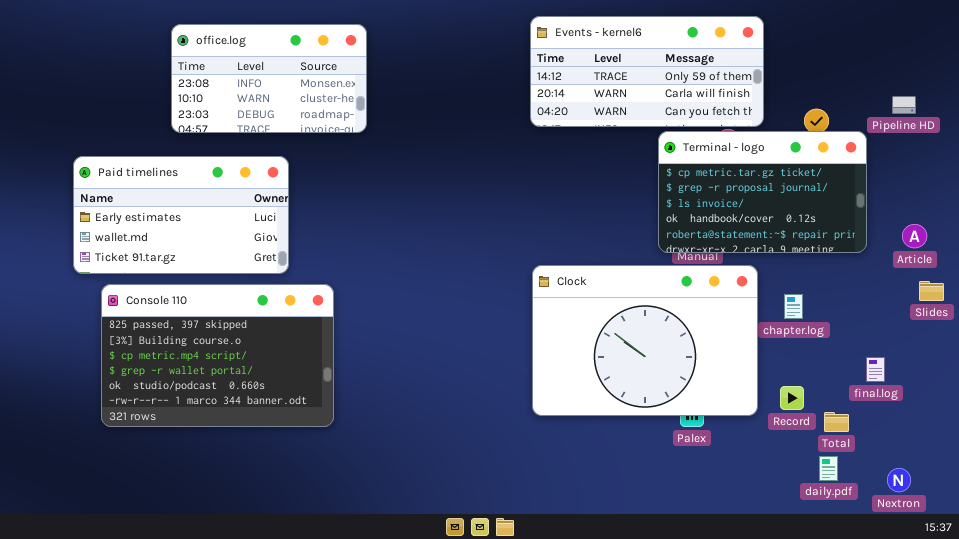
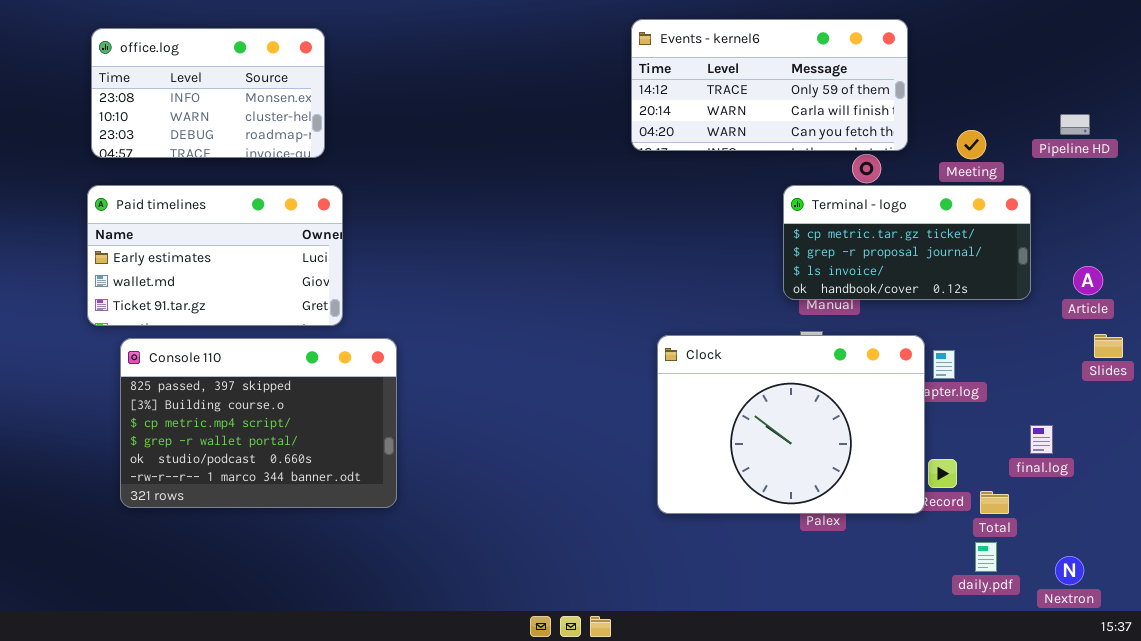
office.log: [171,24,367,133] -> [91,28,325,158], moved
Terminal - logo: [658,131,867,253] -> [783,185,1031,300], resized
Clock: [532,265,758,416] -> [657,335,925,514], moved

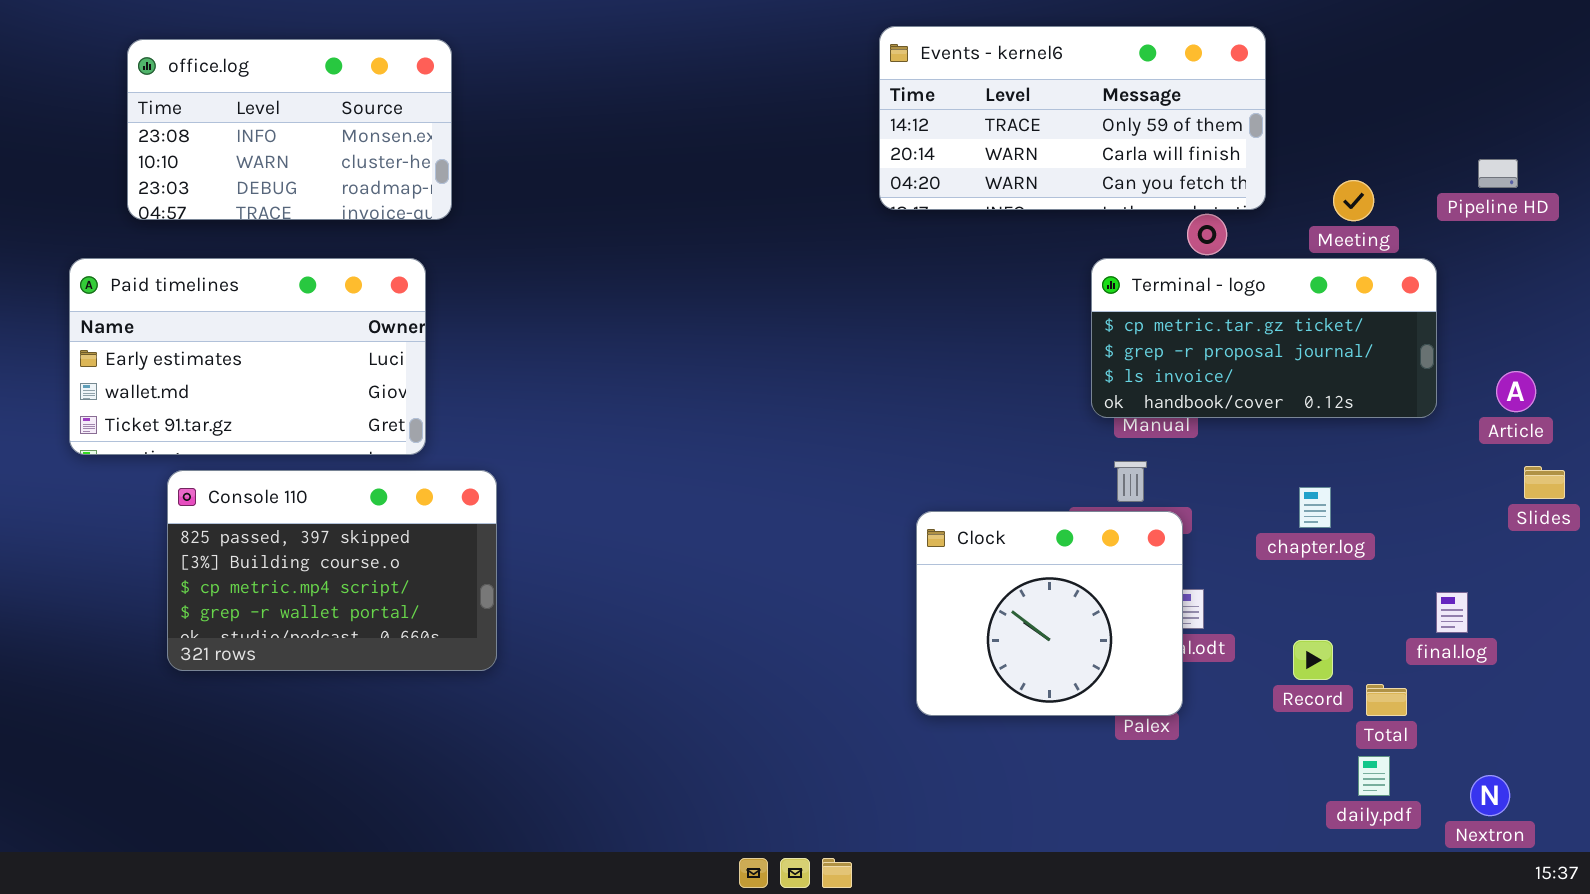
Paid timelines: [87,185,343,326] -> [69,258,426,455], moved
Clock: [657,335,925,514] -> [916,511,1183,716], resized
Console 110: [120,338,397,508] -> [167,470,497,671], resized

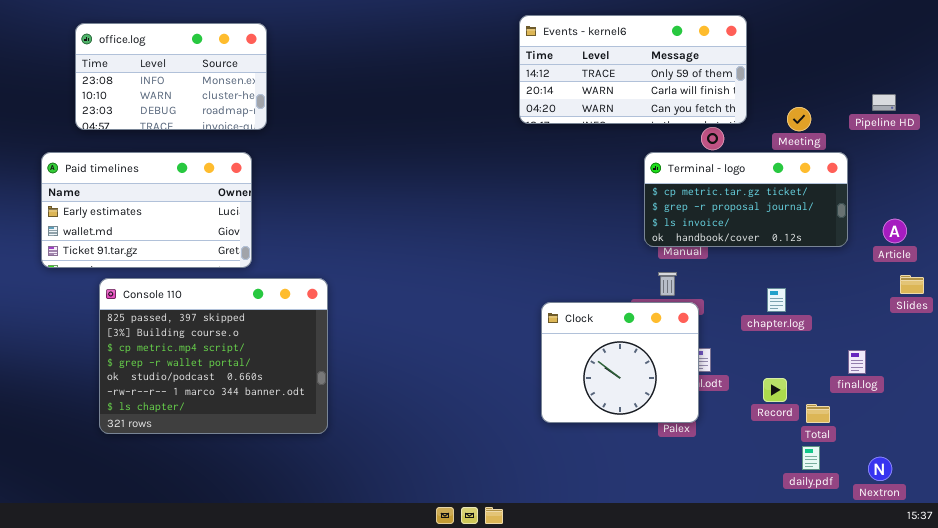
Console 110: [167,470,497,671] -> [99,278,328,434], resized

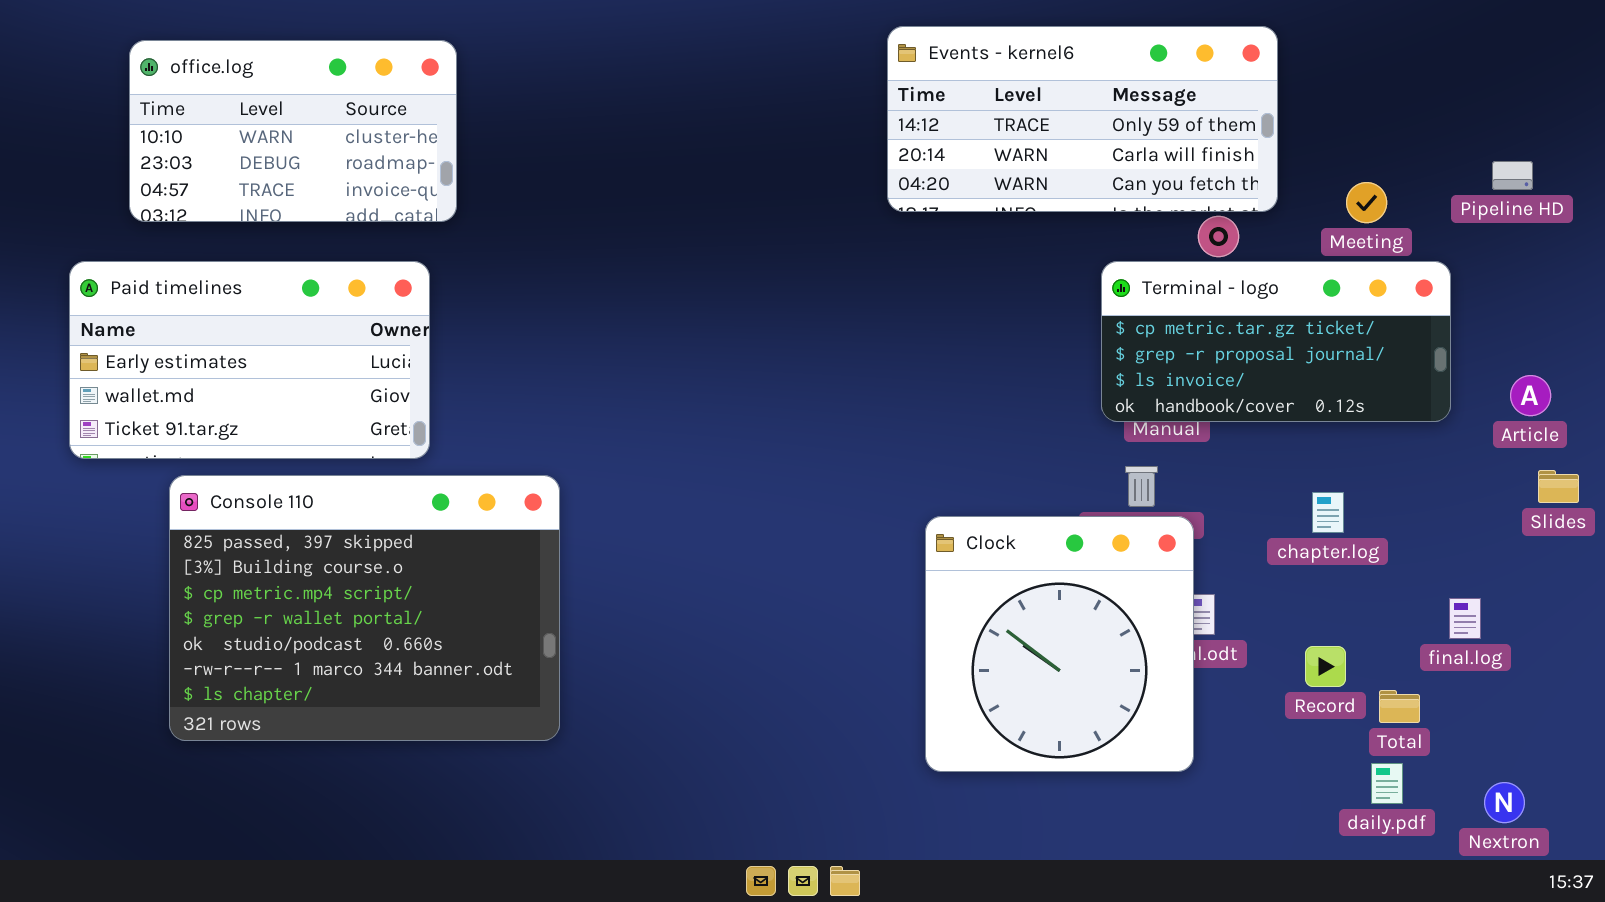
office.log: [75,23,267,130] -> [129,40,457,222], scrolled down 1 row
Clock: [541,302,699,423] -> [925,516,1194,772], resized

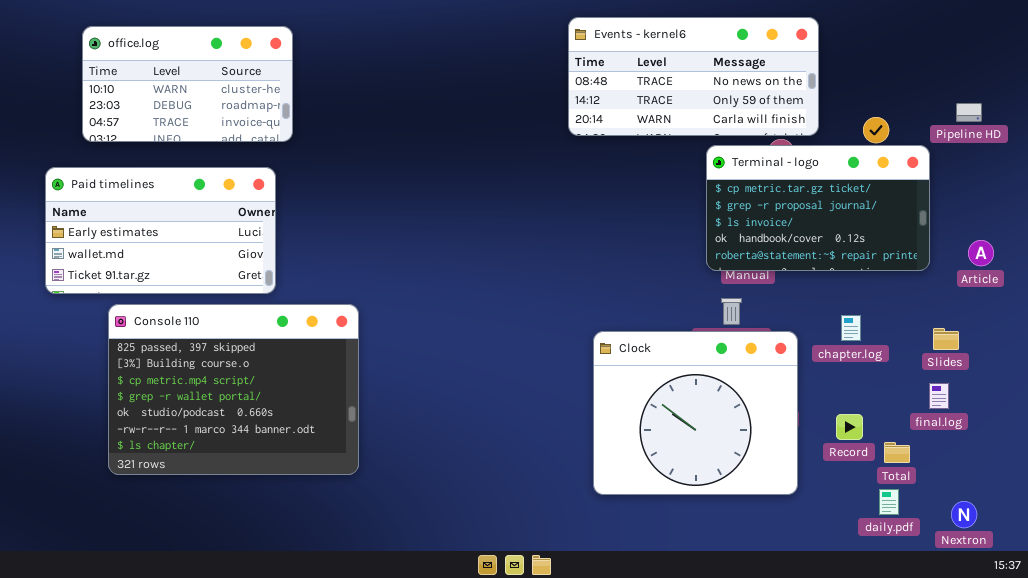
Events - kernel6: [887,26,1278,212] -> [568,17,819,136], scrolled up 1 row
Terminal - logo: [1101,261,1451,422] -> [706,145,930,271], resized
Slides: [1538,470,1579,503] -> [933,328,959,350], moved
Clock: [925,516,1194,772] -> [593,331,798,495], resized

